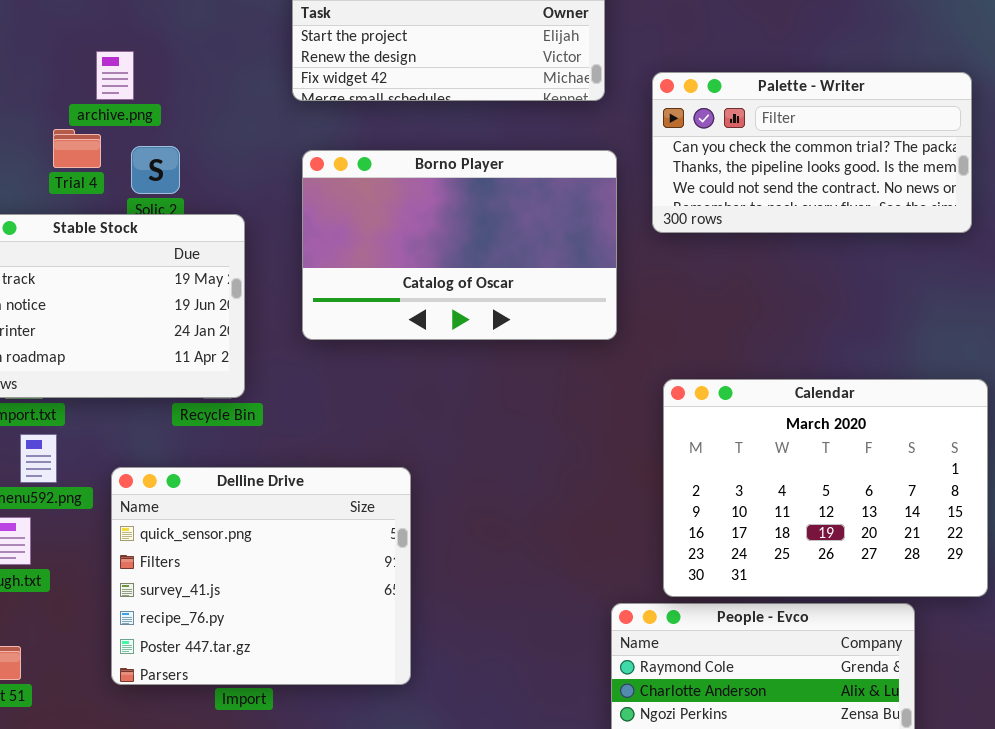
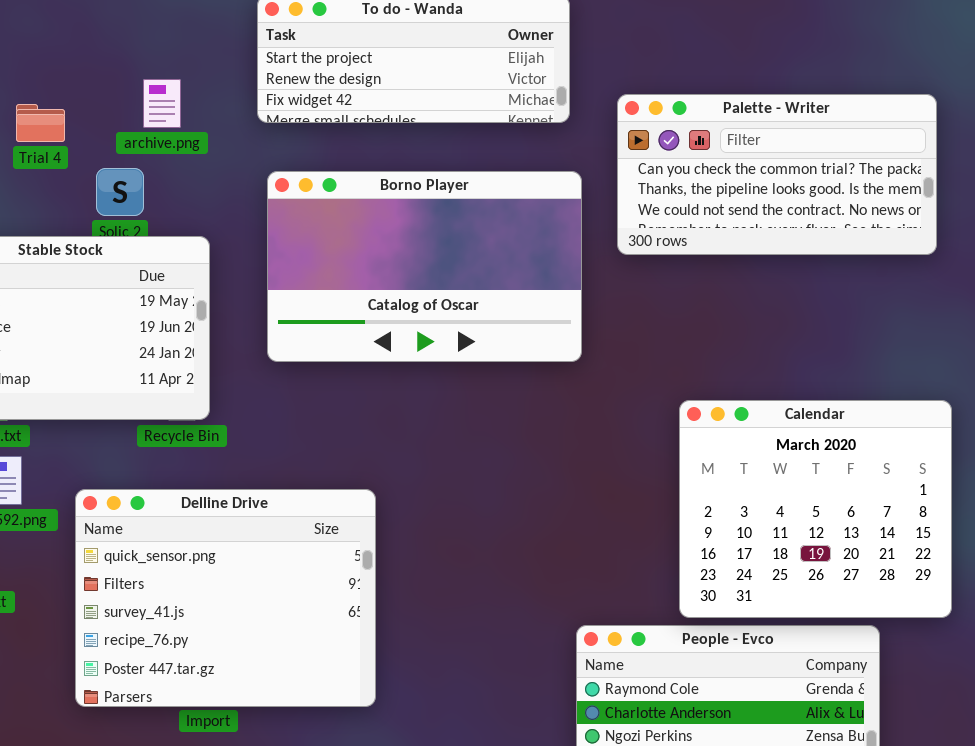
archive.png: [96,51,134,100] -> [143,79,181,128], moved
Trial 4: [53,129,101,168] -> [16,104,65,142], moved
Calendar: [663,379,988,597] -> [679,400,952,618], resized

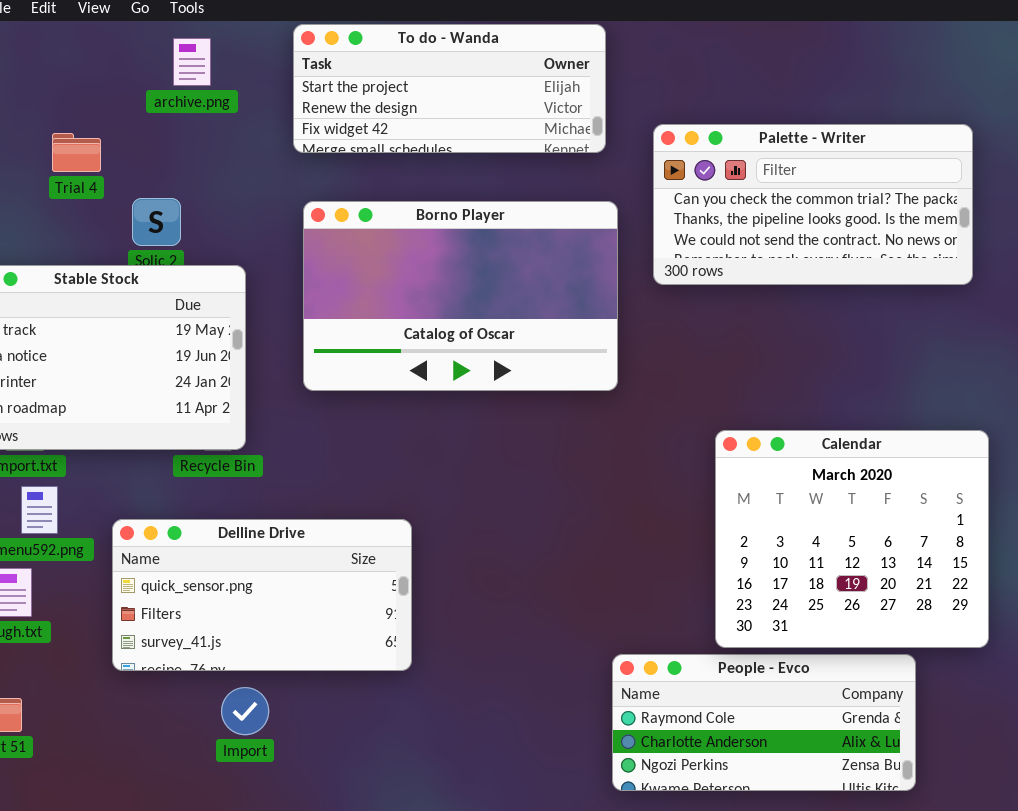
archive.png: [143,79,181,128] -> [173,38,211,86], moved
Delline Drive: [75,489,376,707] -> [112,519,412,671], resized

